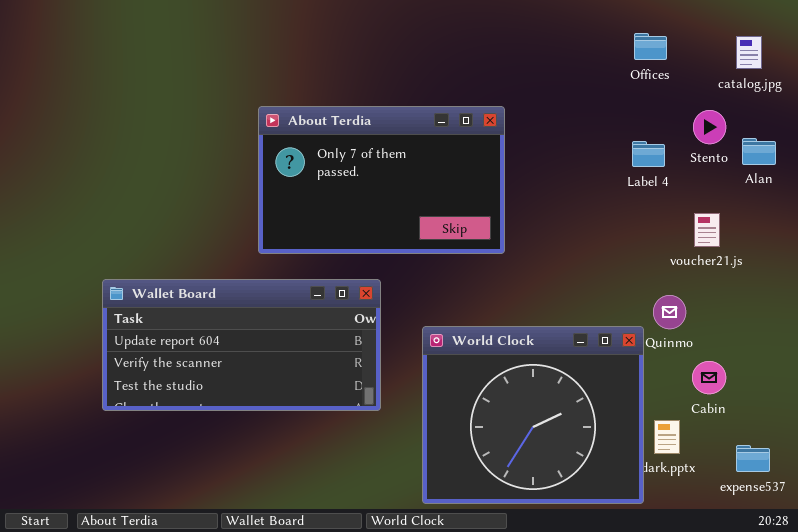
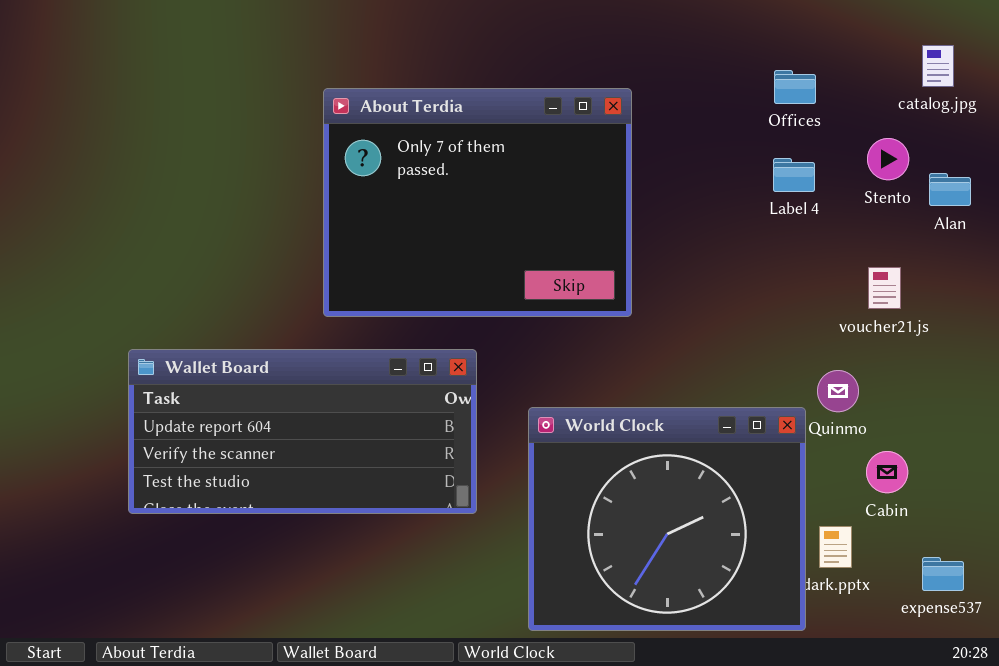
Offices: [634,33,667,60] -> [774,70,816,104], moved
About Terdia: [258,106,505,254] -> [323,88,632,317], resized
Label 4: [632,141,665,167] -> [773,158,815,192], moved

